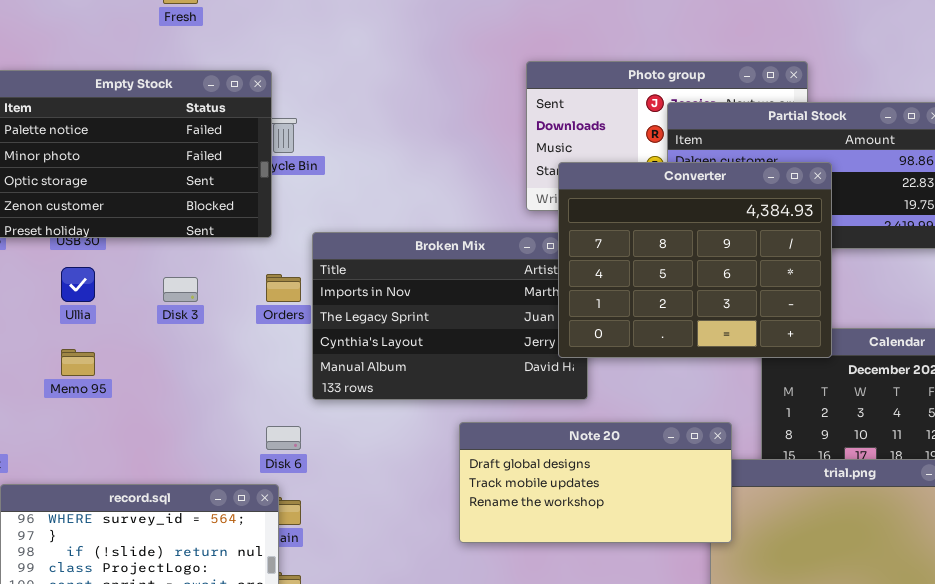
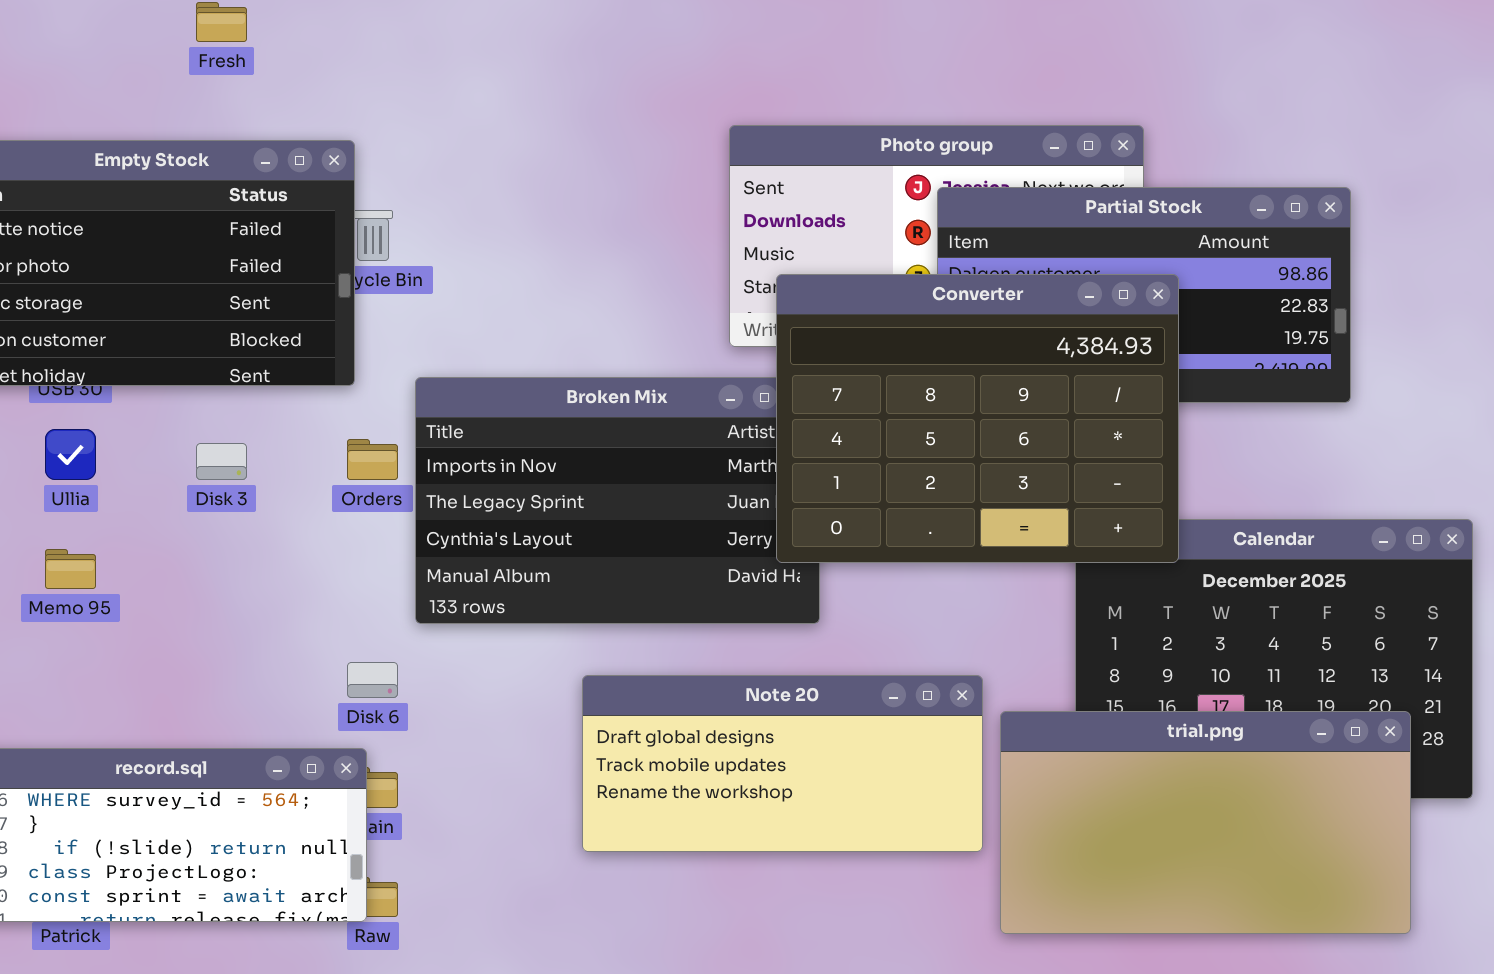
Note 20: [459,422,732,543] -> [582,675,983,852], moved

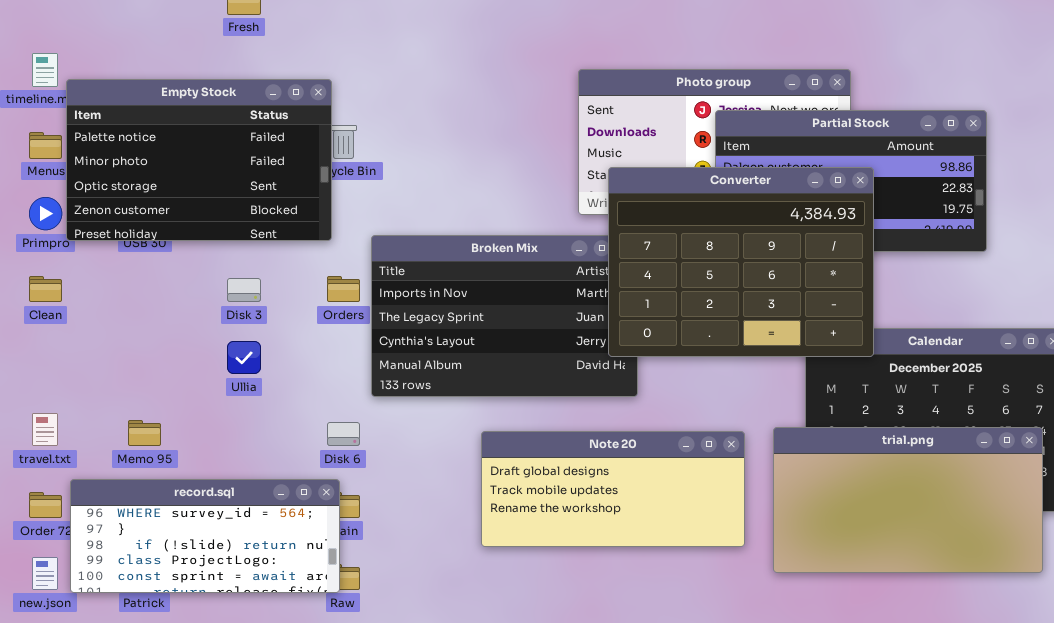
Ullia: [45,429,96,480] -> [227,341,261,374], moved
Memo 95: [45,549,96,589] -> [128,420,161,446], moved
trial.png: [1000,711,1411,934] -> [773,427,1043,573], moved

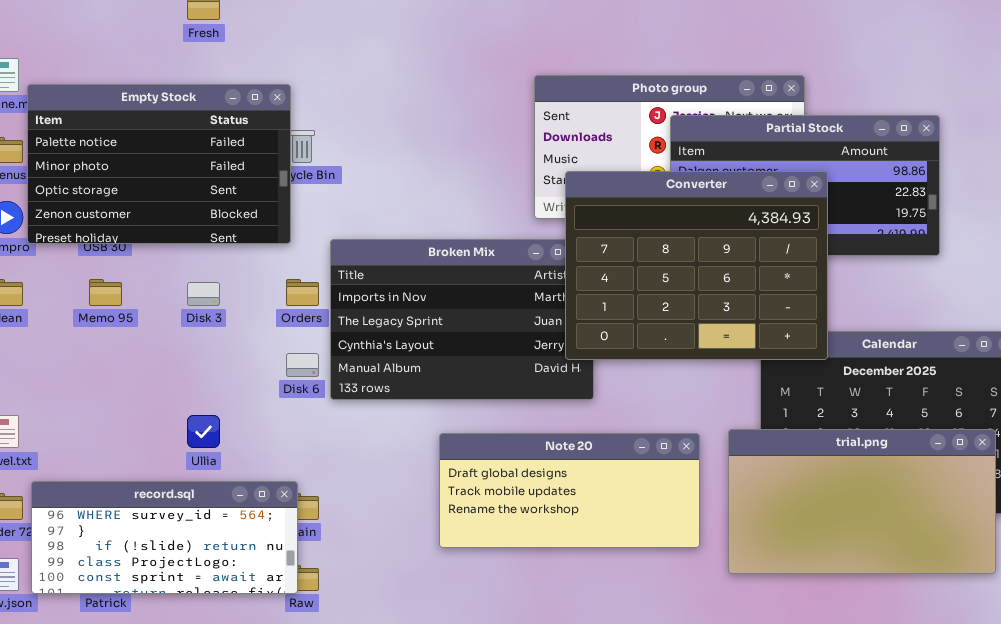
Ullia: [227,341,261,374] -> [187,415,220,448], moved
Memo 95: [128,420,161,446] -> [89,279,122,306], moved
Disk 6: [327,422,360,446] -> [286,353,319,377], moved

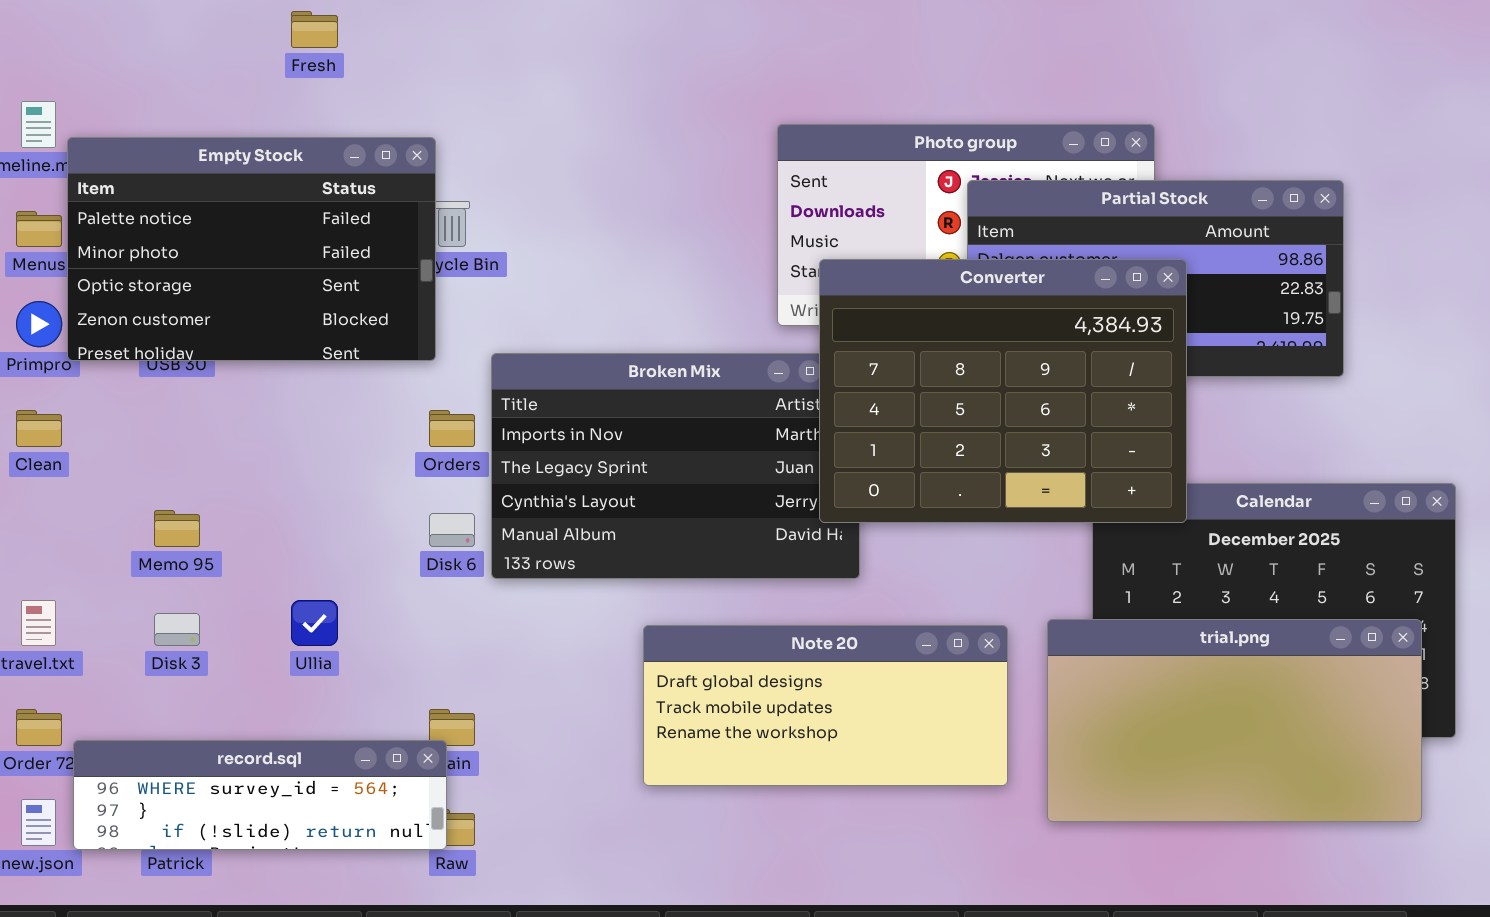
Memo 95: [89,279,122,306] -> [154,510,200,547], moved
Disk 3: [187,282,220,306] -> [154,613,200,646], moved
record.sql: [31,481,298,594] -> [73,740,447,850], resized

